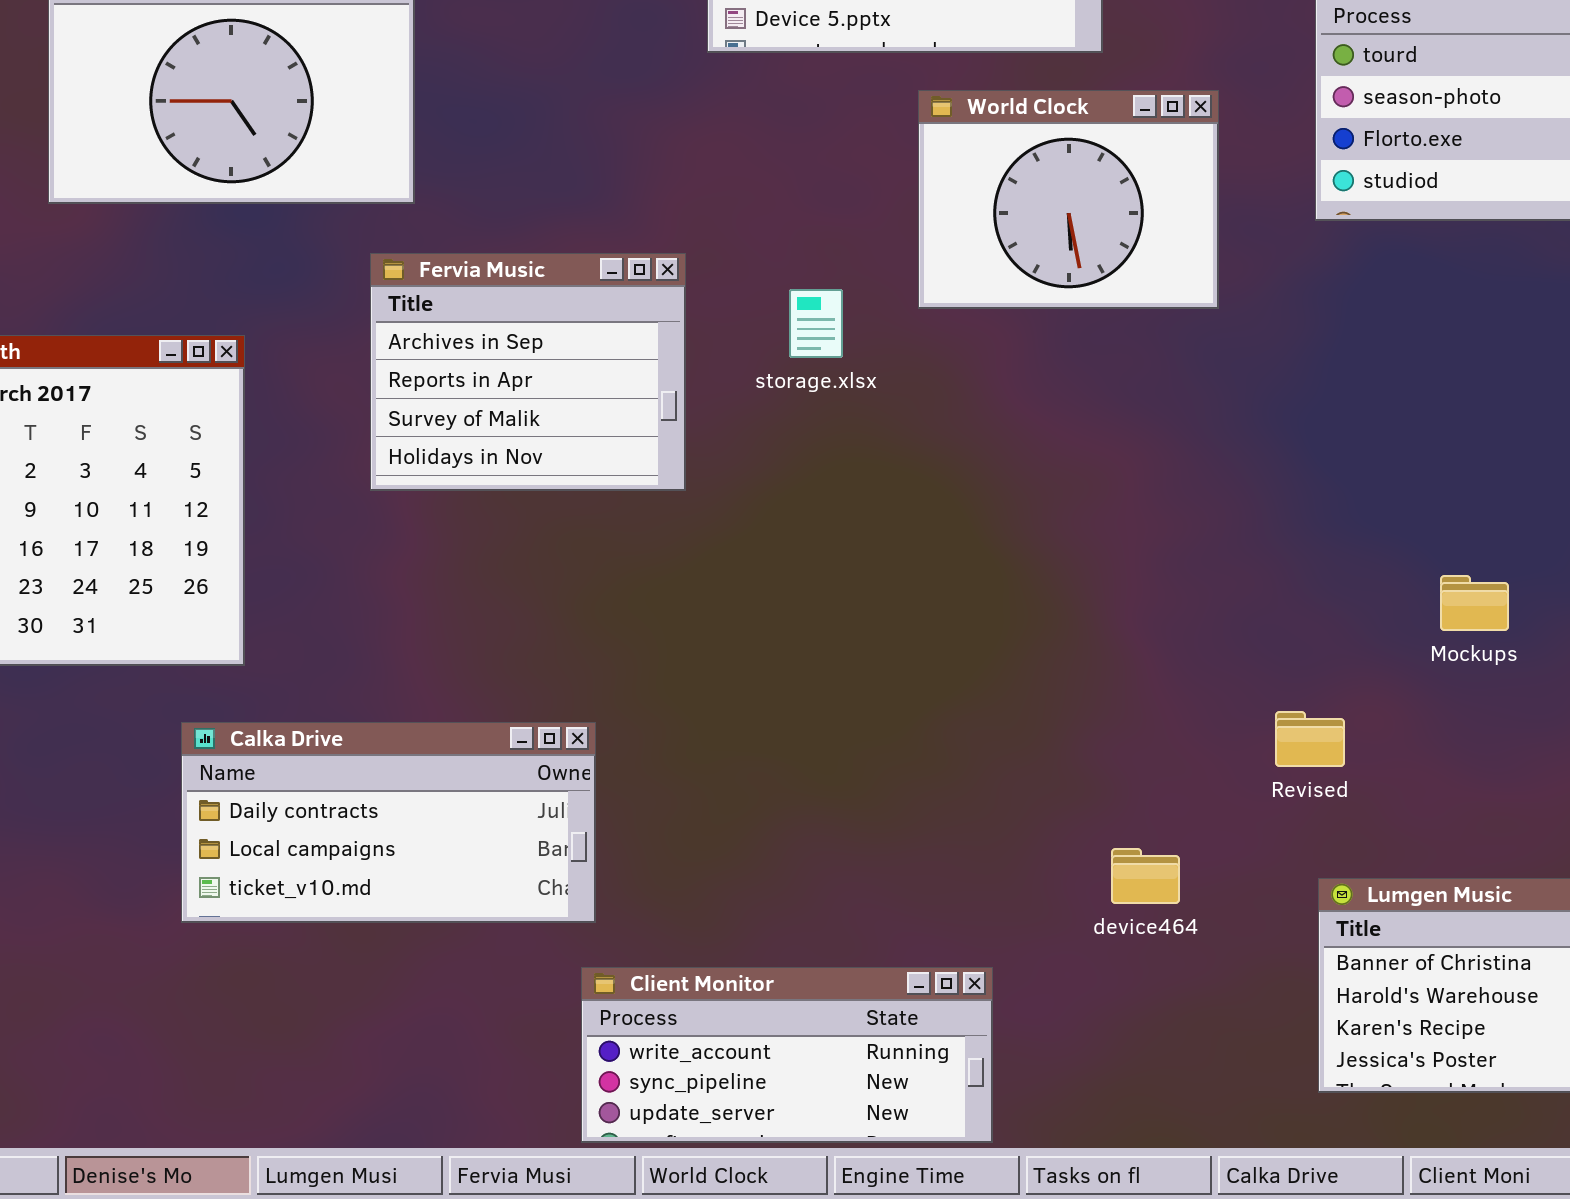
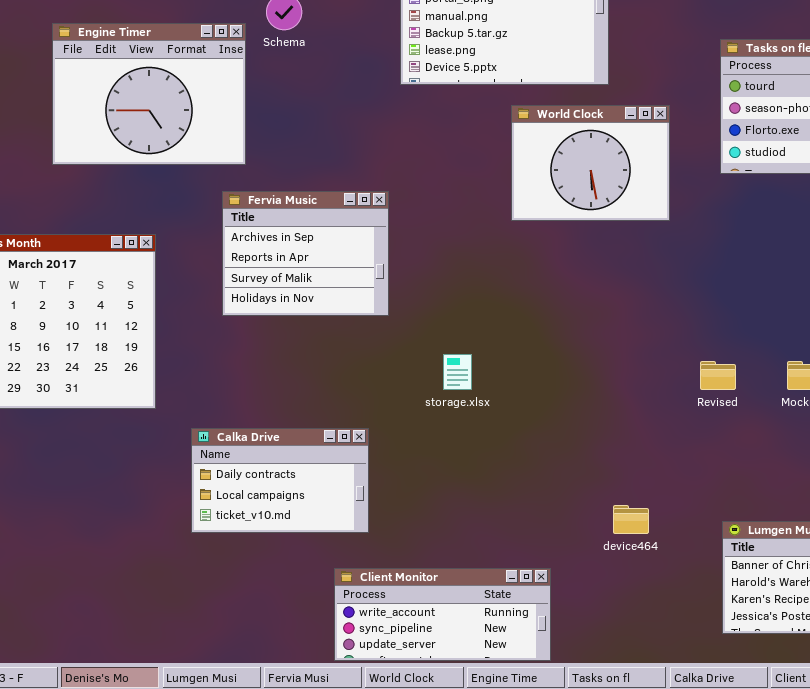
storage.xlsx: [789,289,843,358] -> [443,354,472,390], moved
Revised: [1275,711,1345,767] -> [700,361,736,390], moved
Calka Drive: [181,722,596,923] -> [191,428,369,533], moved, resized

